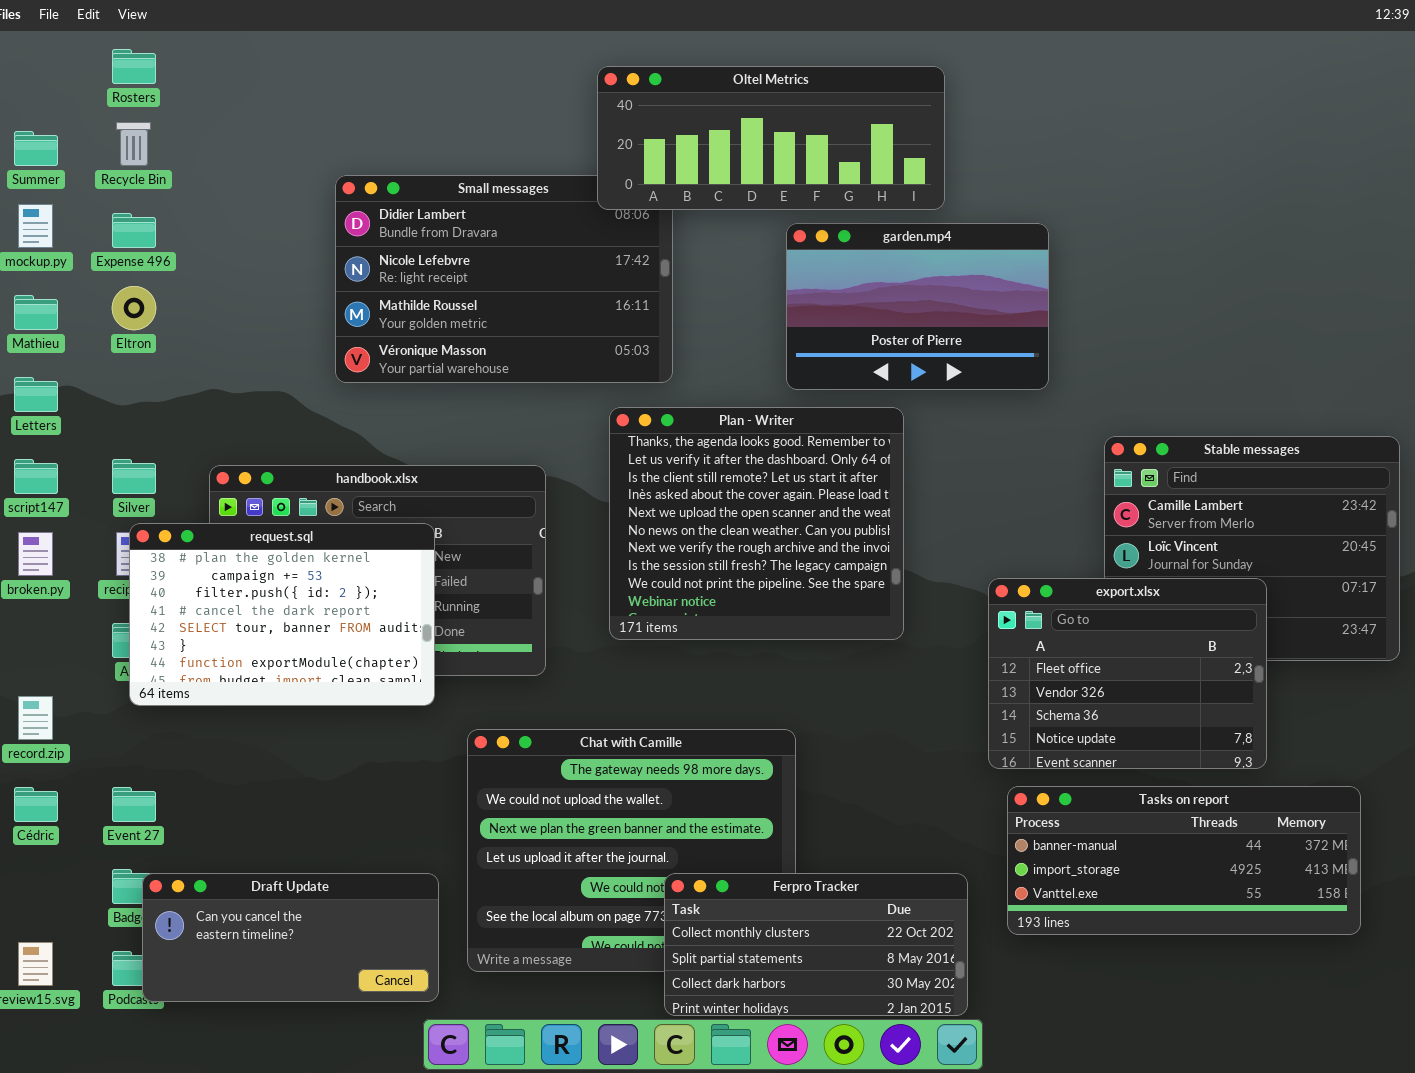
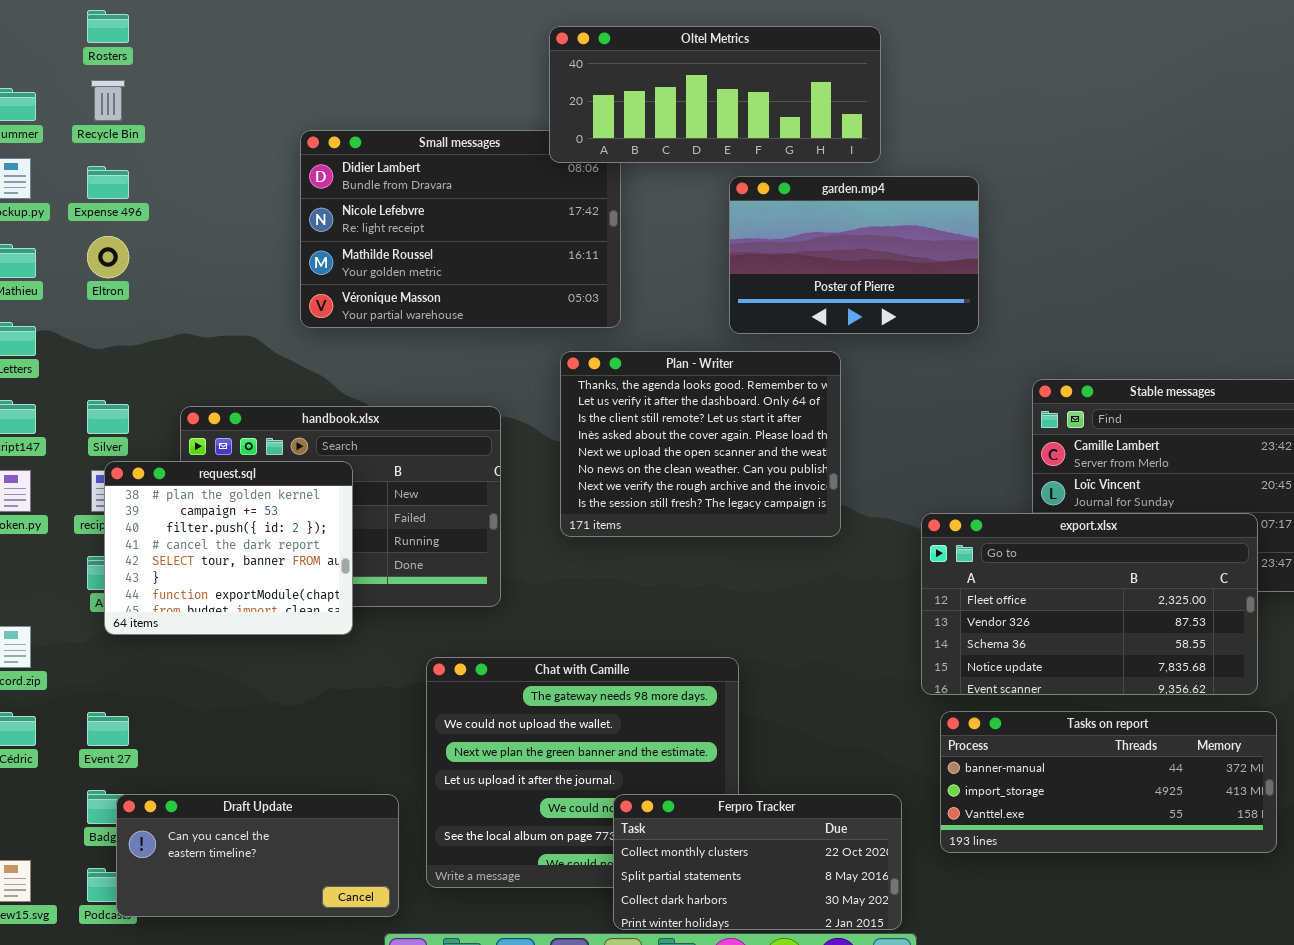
Plan - Writer: [609,407,904,640] -> [560,351,841,537], resized
request.sql: [129,523,435,706] -> [104,461,353,635], resized
export.xlsx: [988,578,1267,769] -> [921,513,1258,695], resized

